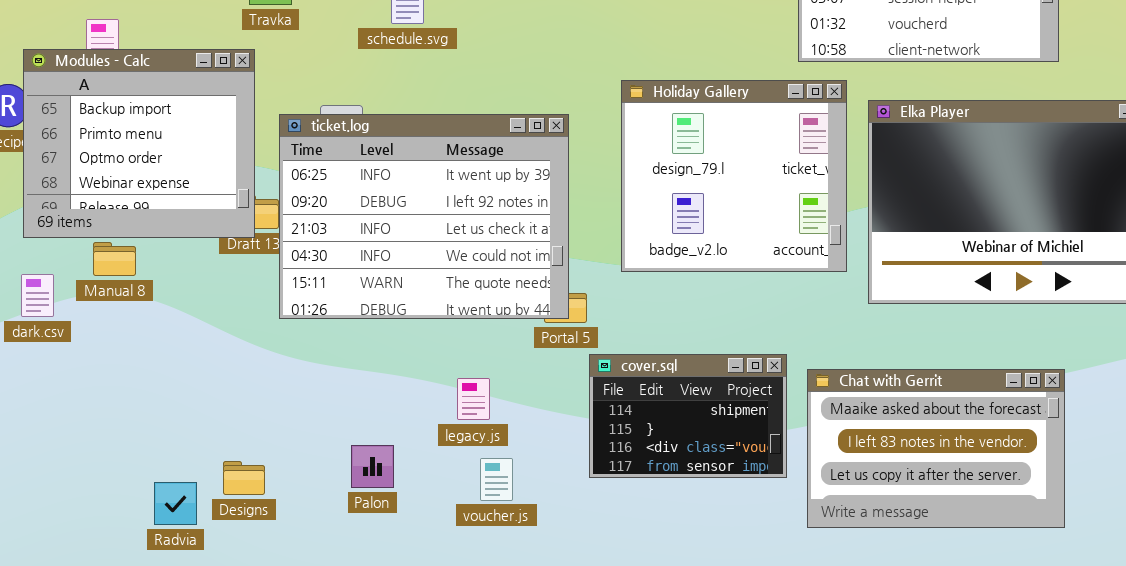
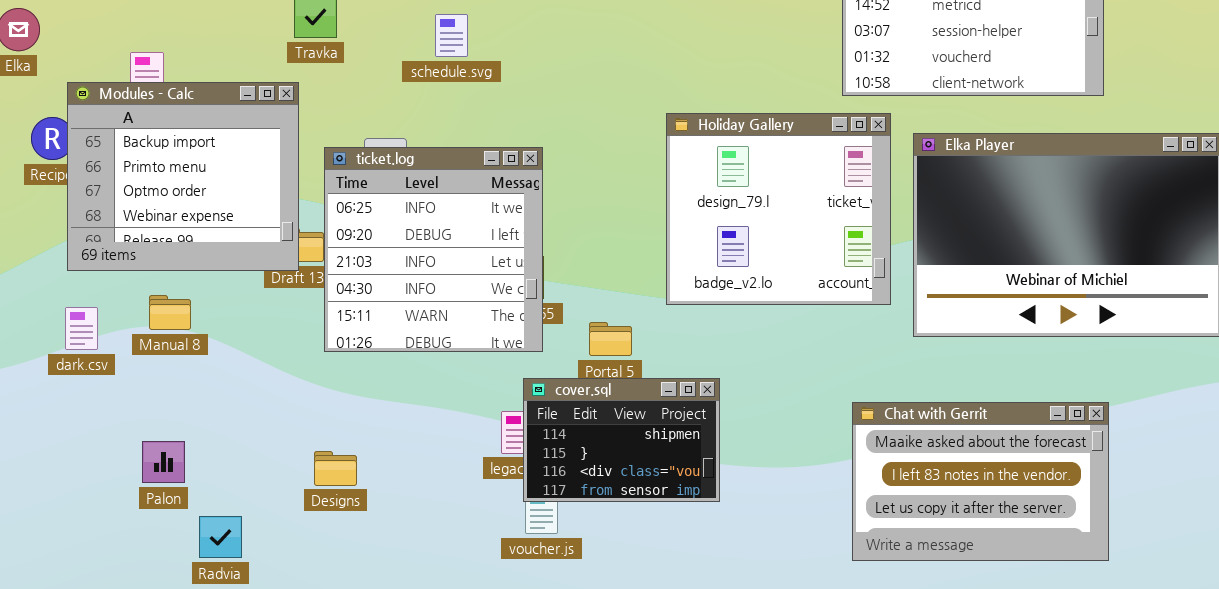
ticket.log: [279,114,569,319] -> [324,147,543,352], resized
Manual 8: [93,242,136,276] -> [149,295,191,330], moved
cover.sql: [589,354,787,478] -> [523,378,720,502], moved
Palon: [351,445,394,488] -> [142,441,185,483], moved
Designs: [223,461,265,495] -> [314,451,357,486], moved

